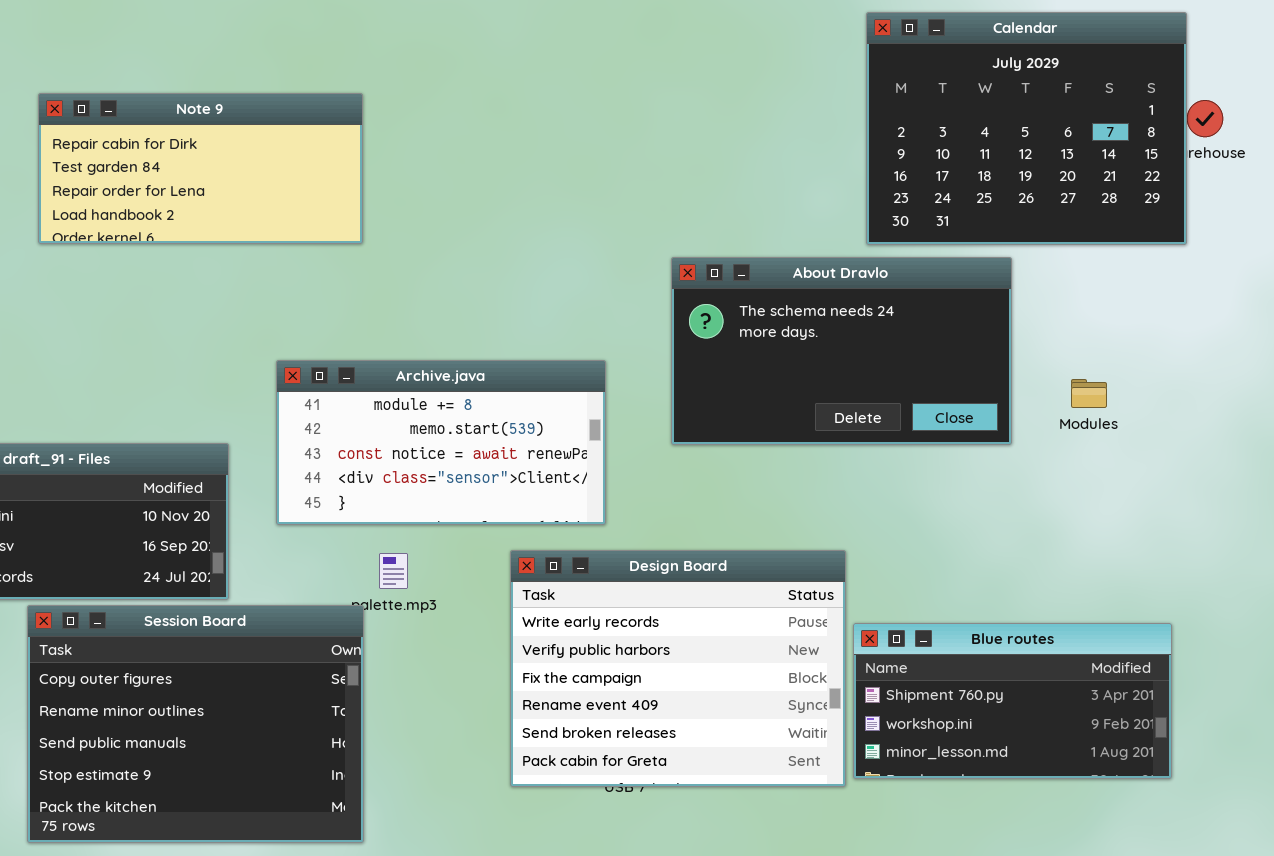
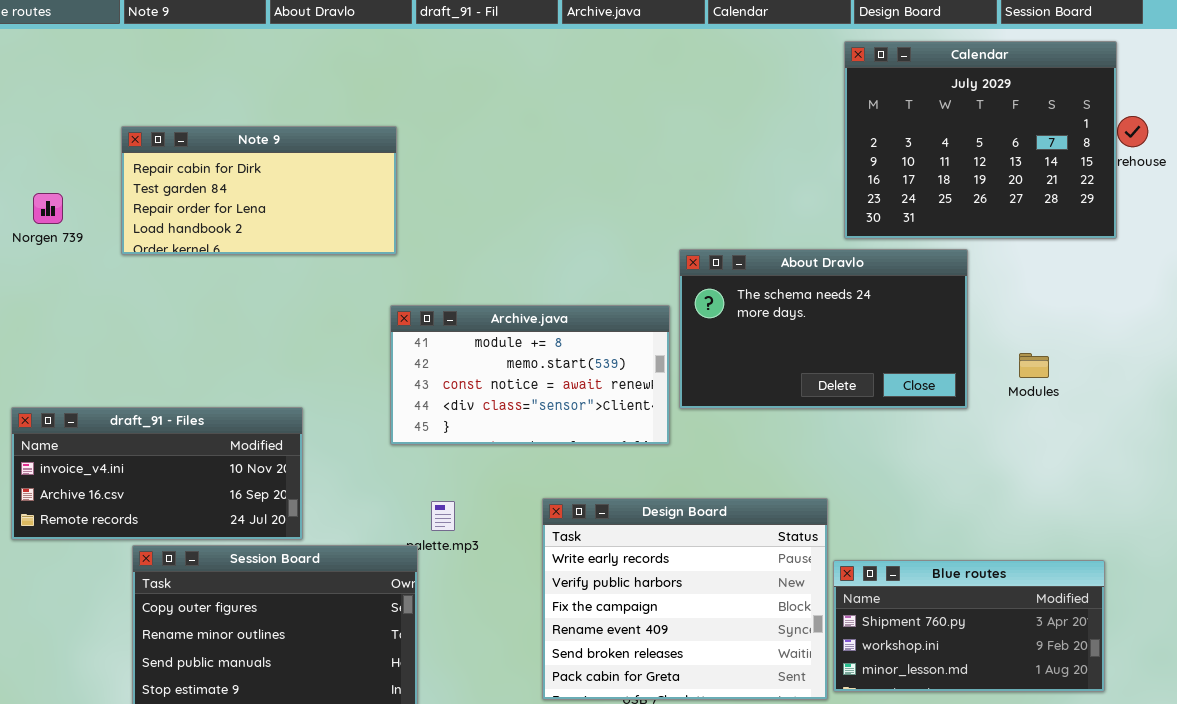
Note 9: [38,93,363,244] -> [121,126,397,255], moved
Archive.java: [276,360,606,525] -> [390,305,670,445], moved

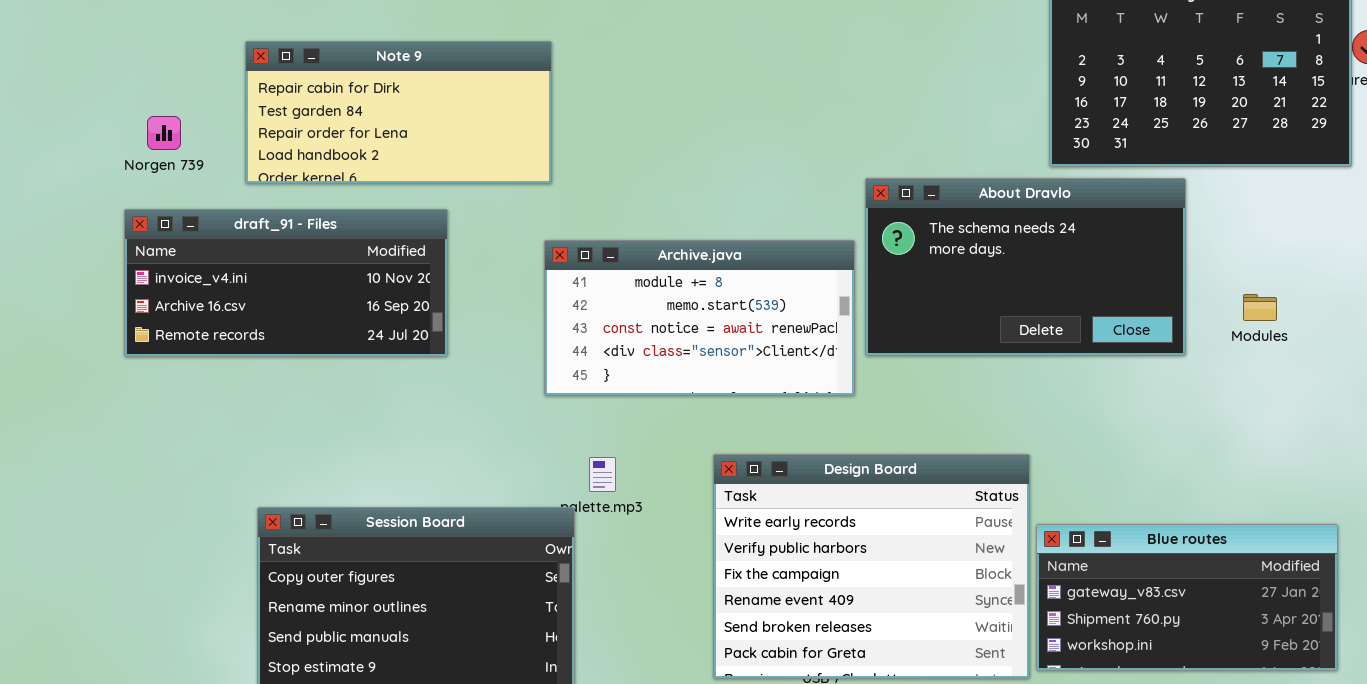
draft_91 - Files: [11,407,303,540] -> [124,209,448,357], moved
Blue routes: [833,560,1105,692] -> [1036,524,1338,671], scrolled up 1 row

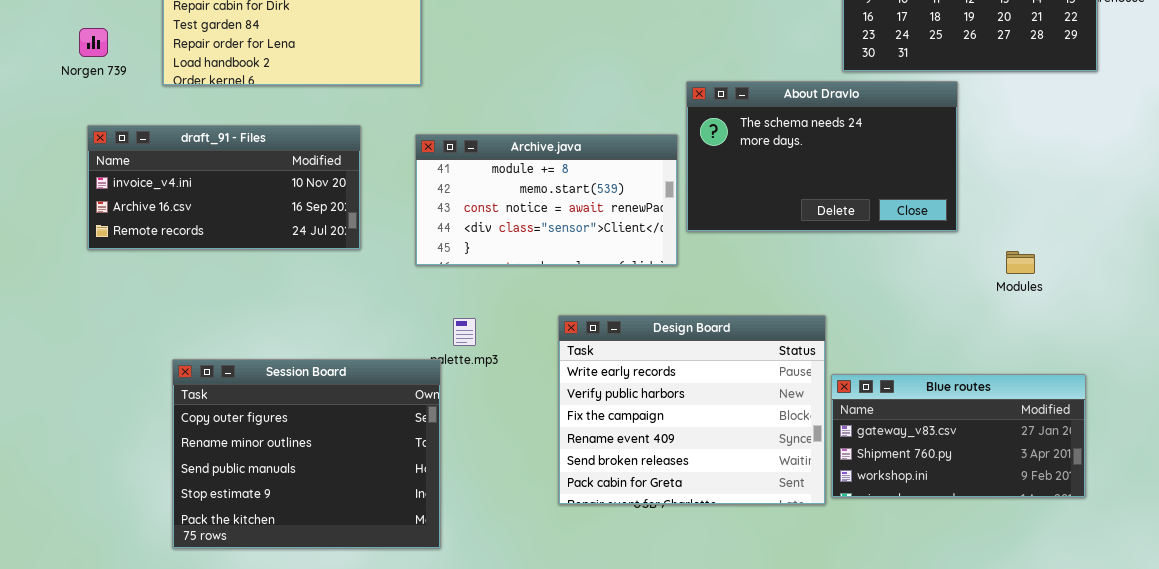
draft_91 - Files: [124,209,448,357] -> [87,125,361,250], moved
Modules: [1243,294,1277,321] -> [1006,251,1035,274], moved

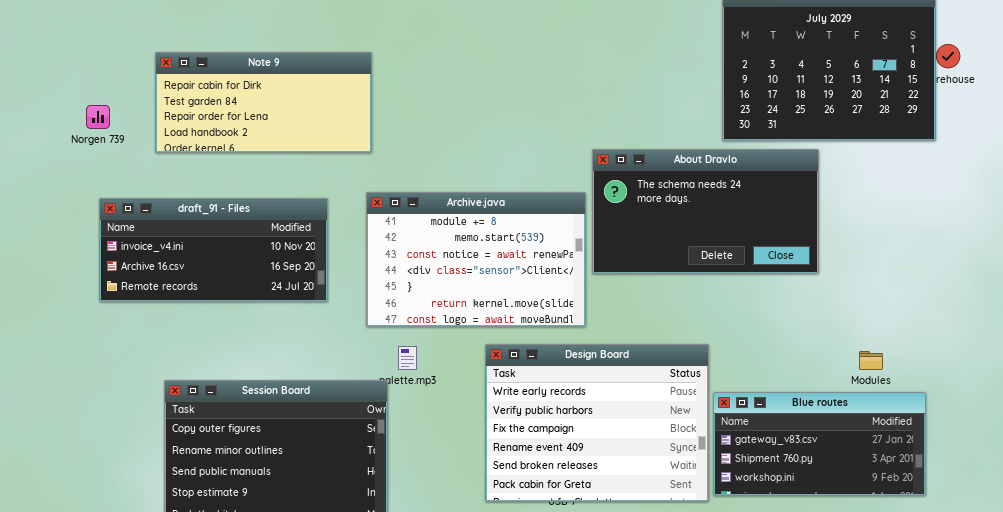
draft_91 - Files: [87,125,361,250] -> [99,198,328,302], moved
Archive.java: [415,134,678,266] -> [366,192,586,327], resized
Modules: [1006,251,1035,274] -> [859,351,883,370], moved

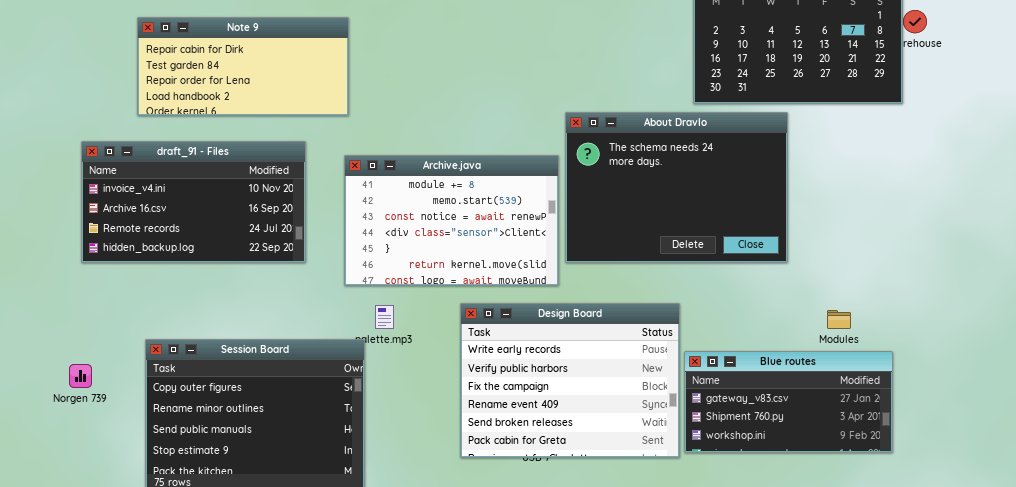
Norgen 739: [86,105,110,129] -> [69,364,92,388], moved
About Dravlo: [592,149,819,274] -> [565,112,788,263], resized
draft_91 - Files: [99,198,328,302] -> [81,141,306,263], resized

